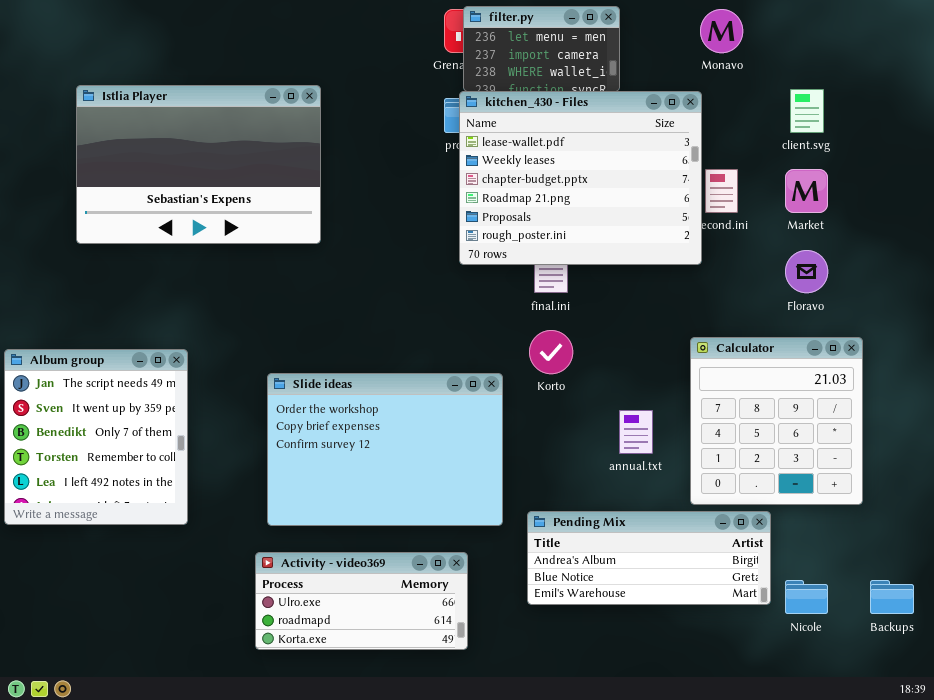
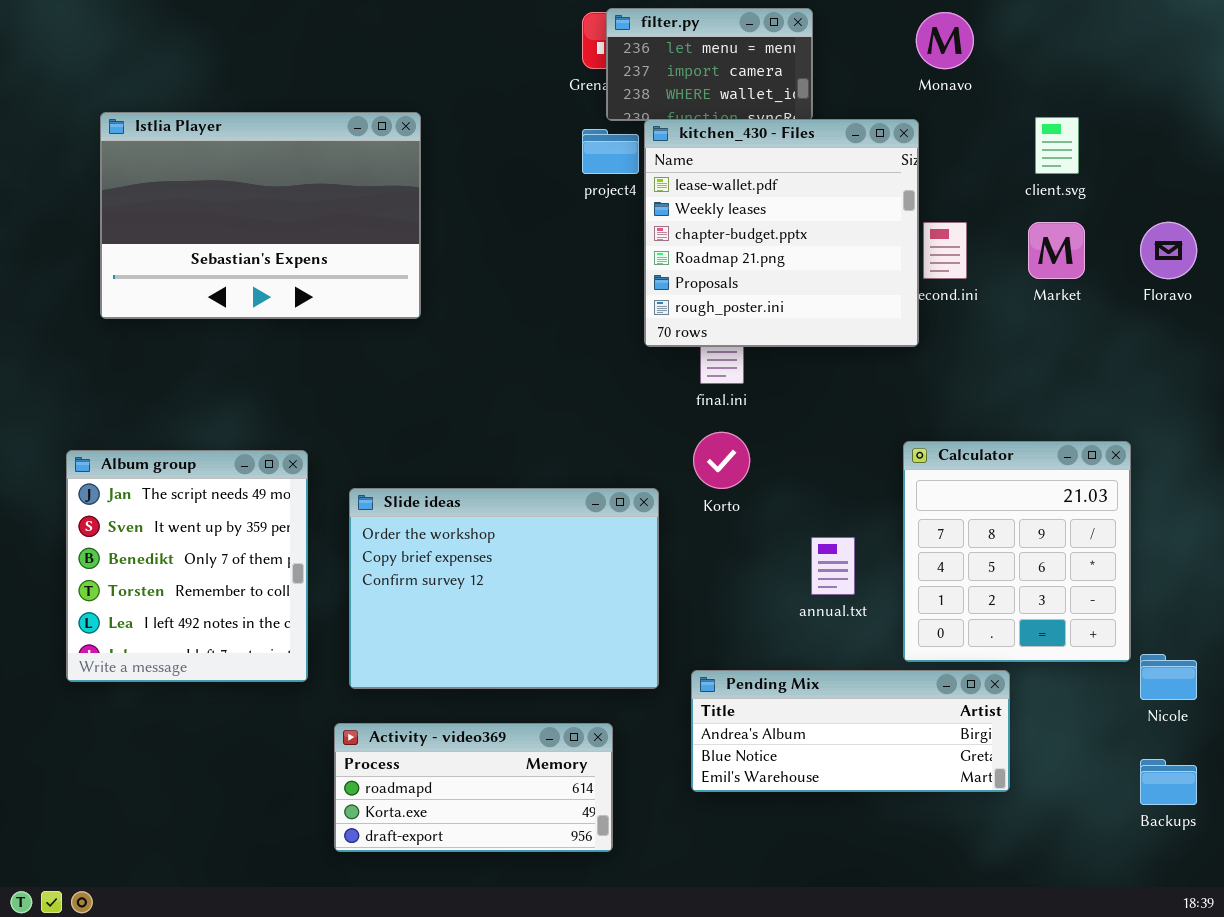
kitchen_430 - Files: [459,91,702,265] -> [644,119,919,347], resized
Floravo: [785,250,828,293] -> [1140,222,1197,279], moved
Album group: [4,349,188,525] -> [66,450,308,682], moved
Activity - video369: [255,552,468,650] -> [334,723,613,852], scrolled down 1 row
Nicole: [785,580,828,614] -> [1140,654,1197,700], moved

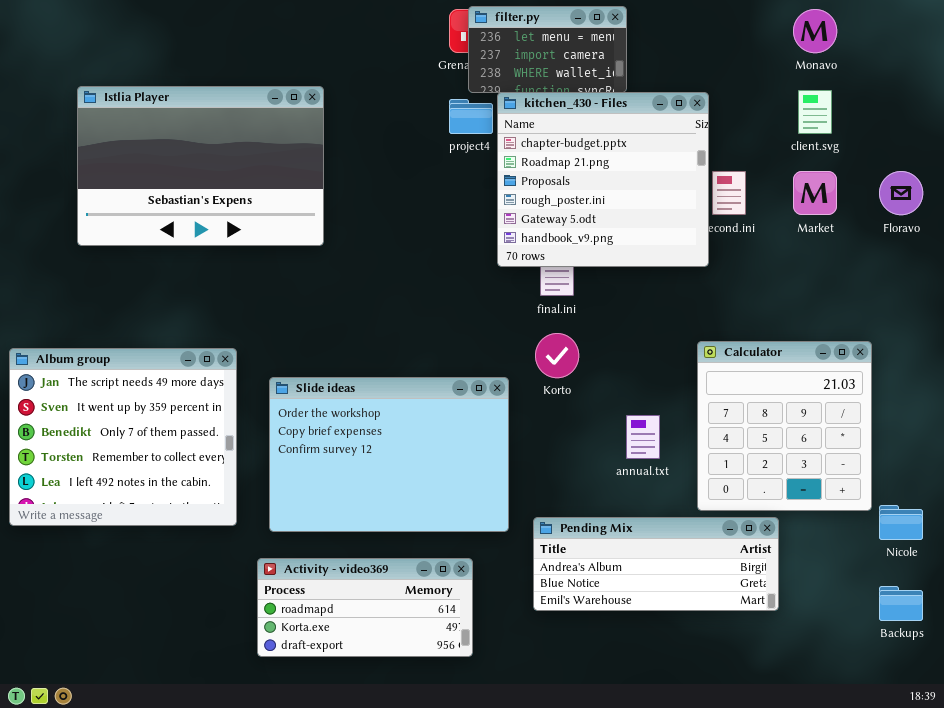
Monavo: [916,12,974,69] -> [793,9,837,53], moved
kitchen_430 - Files: [644,119,919,347] -> [497,92,709,267], scrolled down 2 rows
Album group: [66,450,308,682] -> [9,348,237,526], resized

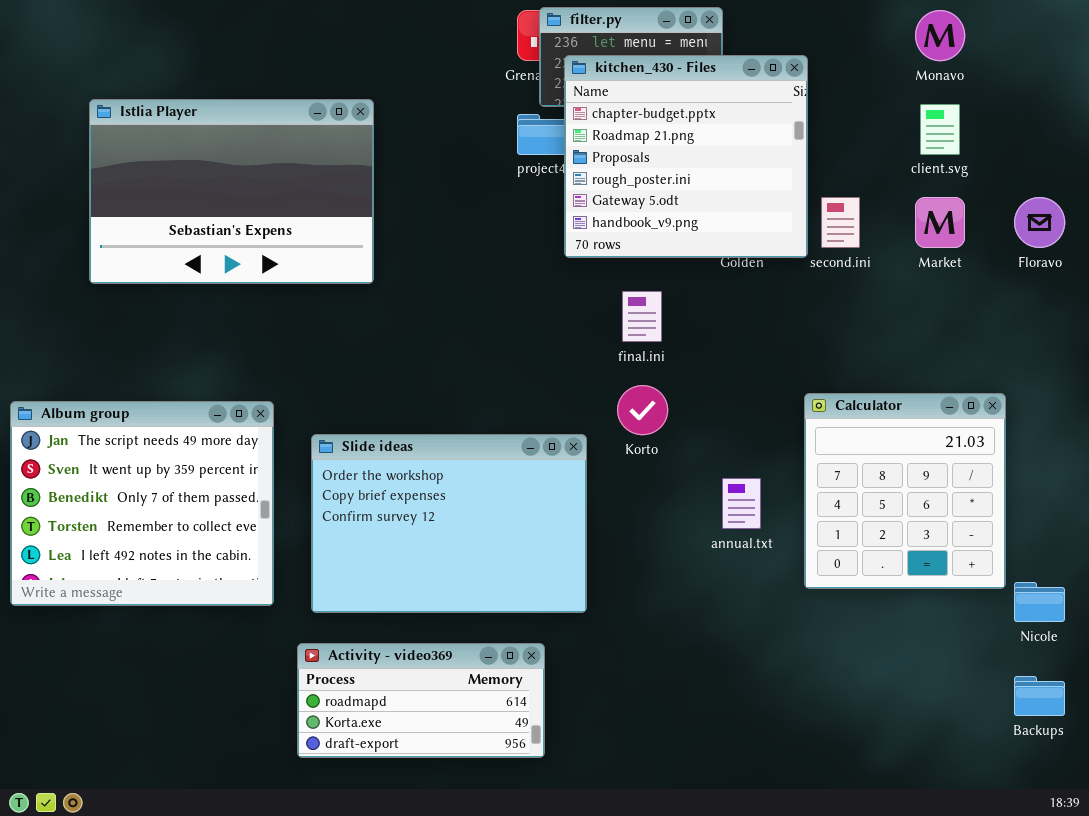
kitchen_430 - Files: [497,92,709,267] -> [564,55,808,258], moved
Pending Mix: [533,517,779,611] -> none, closed

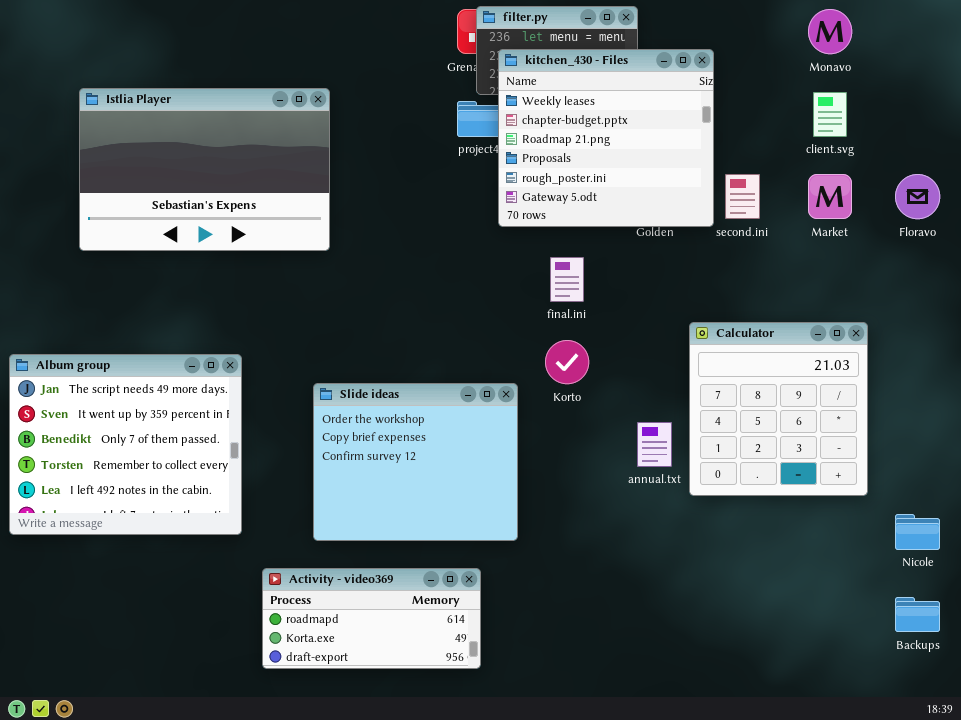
kitchen_430 - Files: [564,55,808,258] -> [498,49,714,227], scrolled up 1 row
Calculator: [804,393,1006,589] -> [689,322,868,496], moved
Slide ideas: [311,434,587,613] -> [313,383,518,541], resized

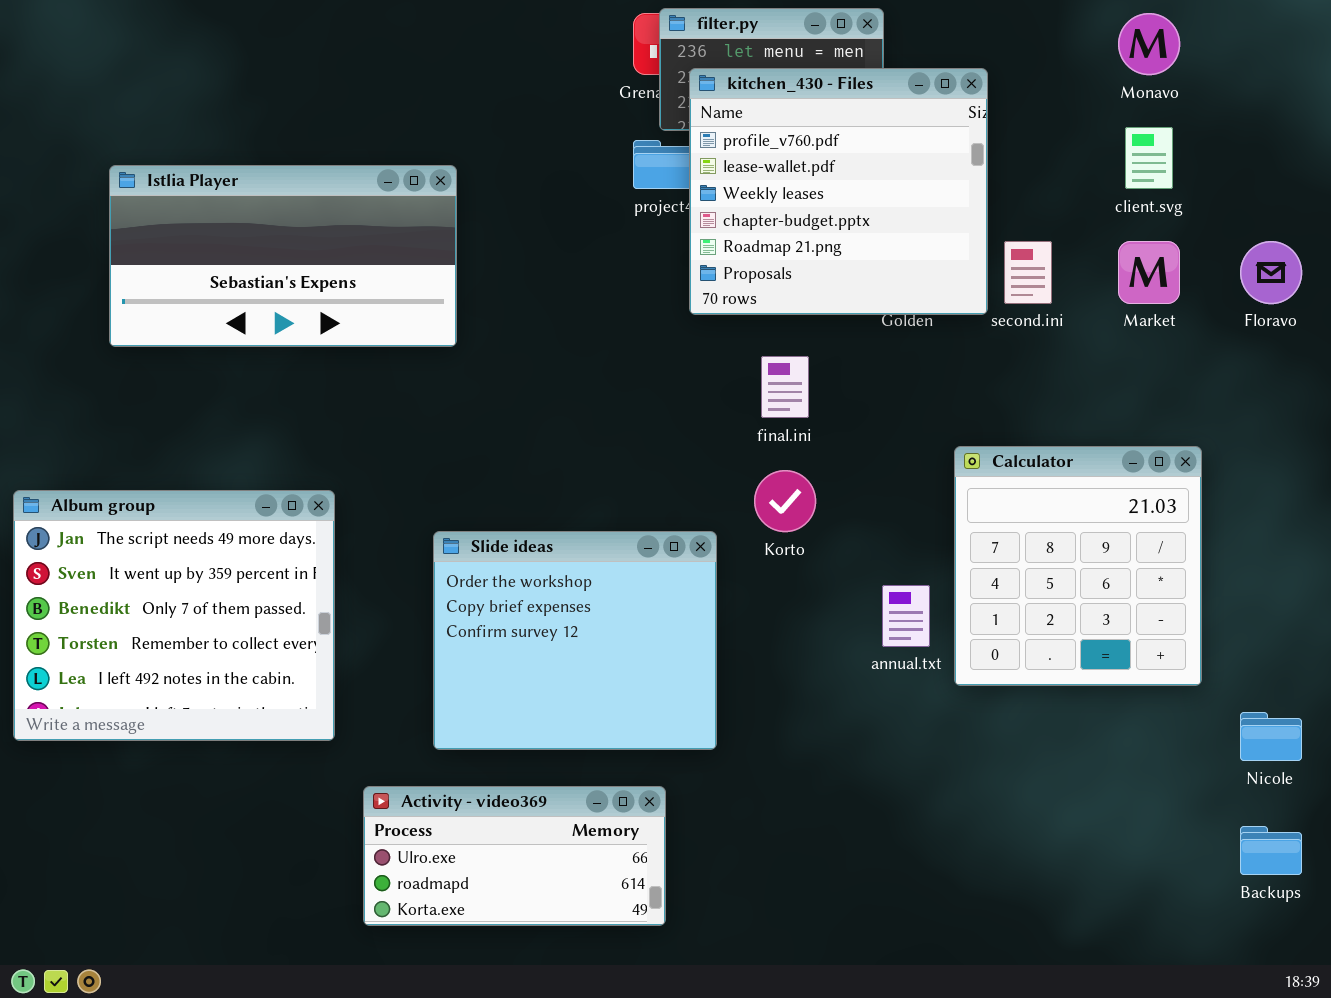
kitchen_430 - Files: [498,49,714,227] -> [689,68,988,315], scrolled up 2 rows
Istlia Player: [79,88,330,251] -> [109,165,457,347], resized
Activity - video369: [262,568,481,669] -> [363,786,666,926], scrolled up 1 row

